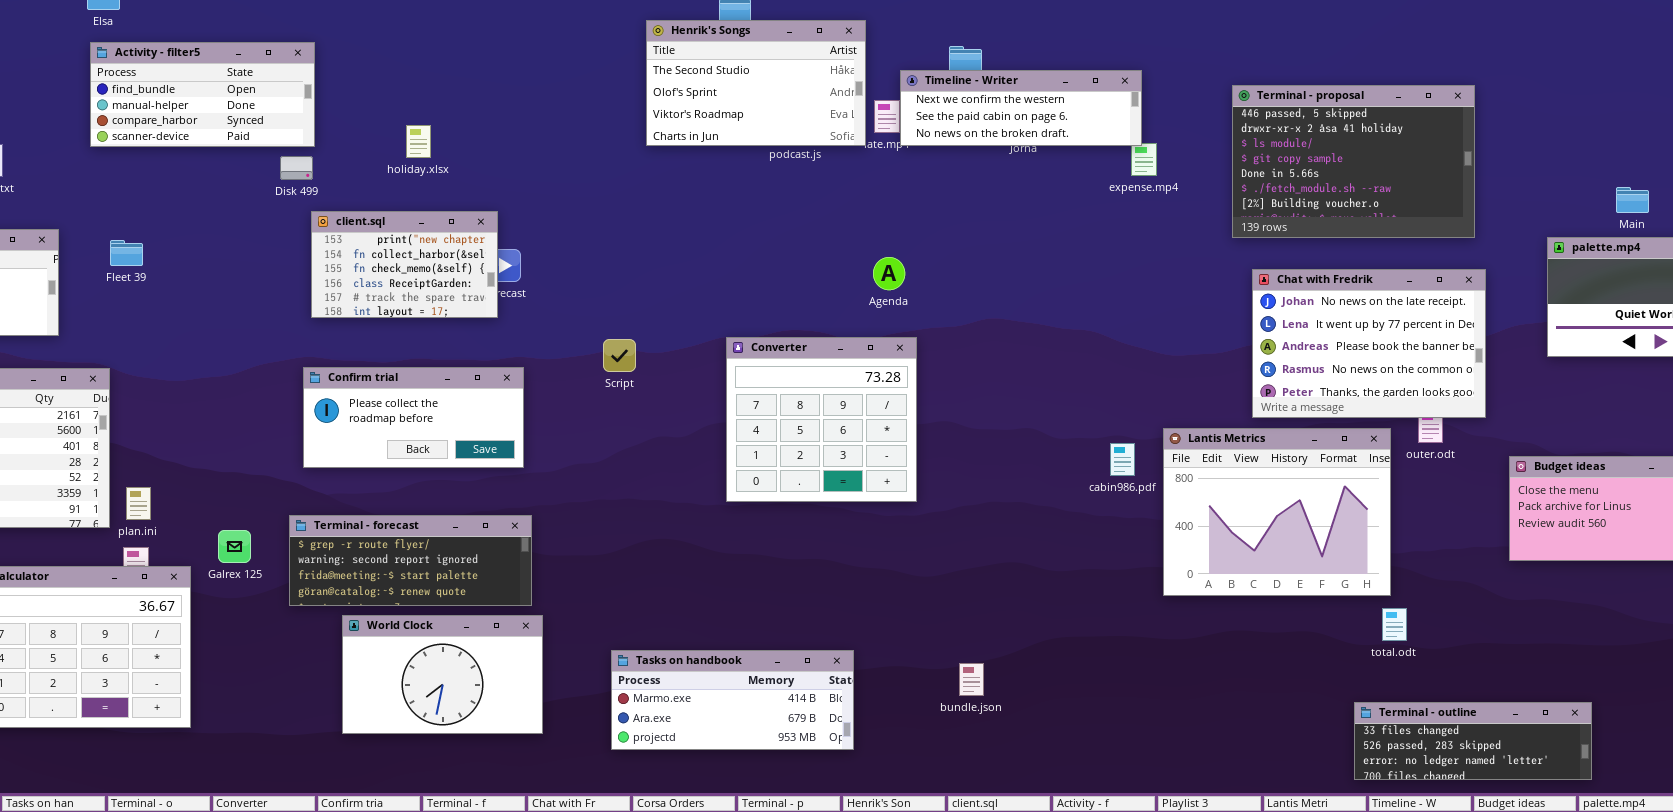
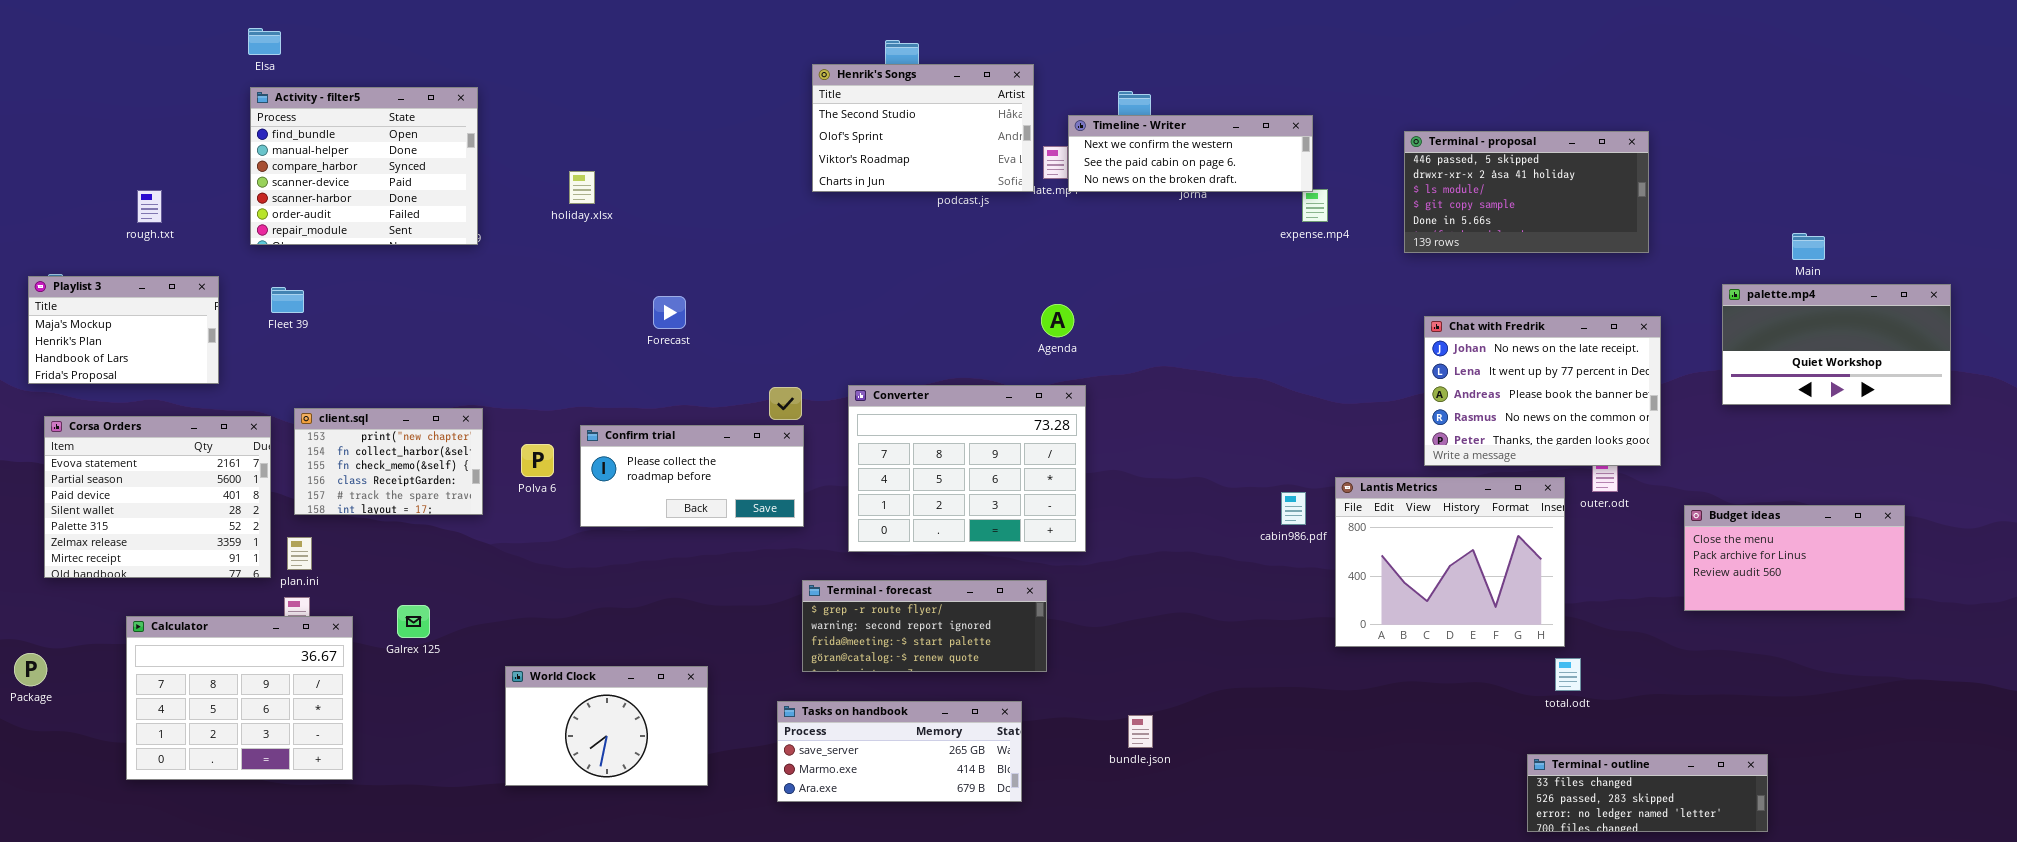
Activity - filter5: [90,42,315,147] -> [250,87,478,245], resized
Terminal - proposal: [1232,85,1475,238] -> [1404,131,1649,253], resized
client.sql: [311,211,498,318] -> [294,408,483,515], moved
Converter: [726,337,917,502] -> [848,385,1086,552], resized
Confirm trial: [303,367,524,468] -> [580,425,804,527], moved
Terminal - forecast: [289,515,532,606] -> [802,580,1047,672], moved
Galrex 125: [218,530,251,563] -> [397,605,430,638], moved
Tasks on handbook: [611,650,854,750] -> [777,701,1022,802], scrolled up 1 row

